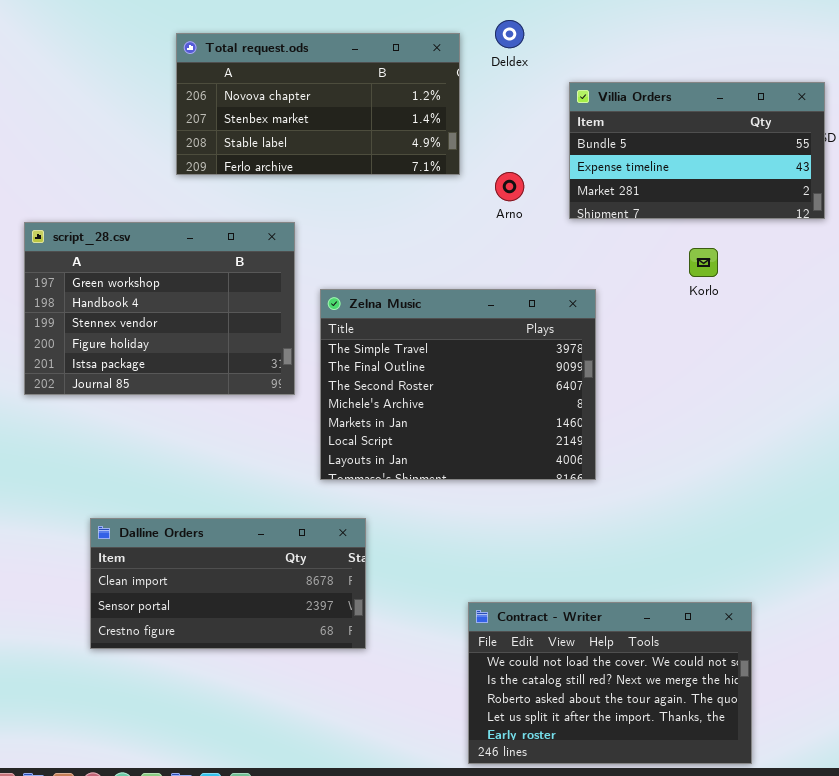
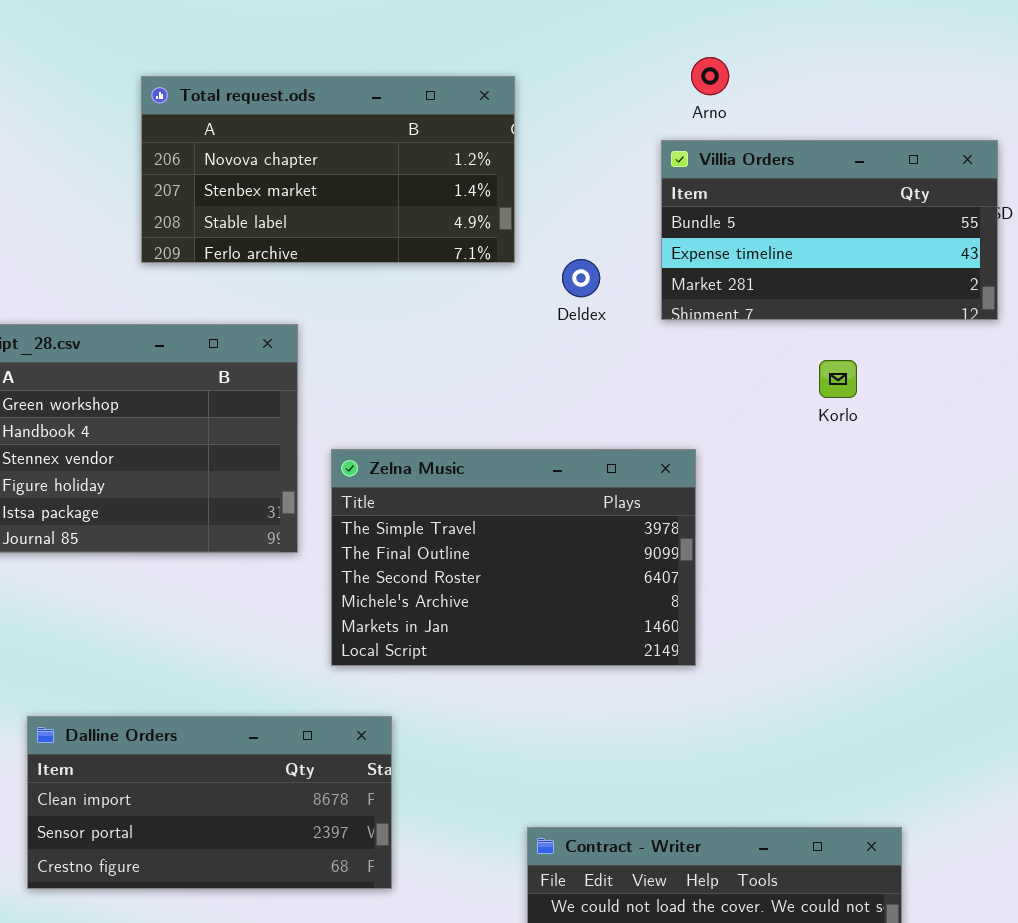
Deldex: [495,20,524,48] -> [562,259,600,297], moved
Arno: [495,172,524,201] -> [691,57,729,95], moved
Zelna Music: [320,289,596,480] -> [331,449,696,666], resized

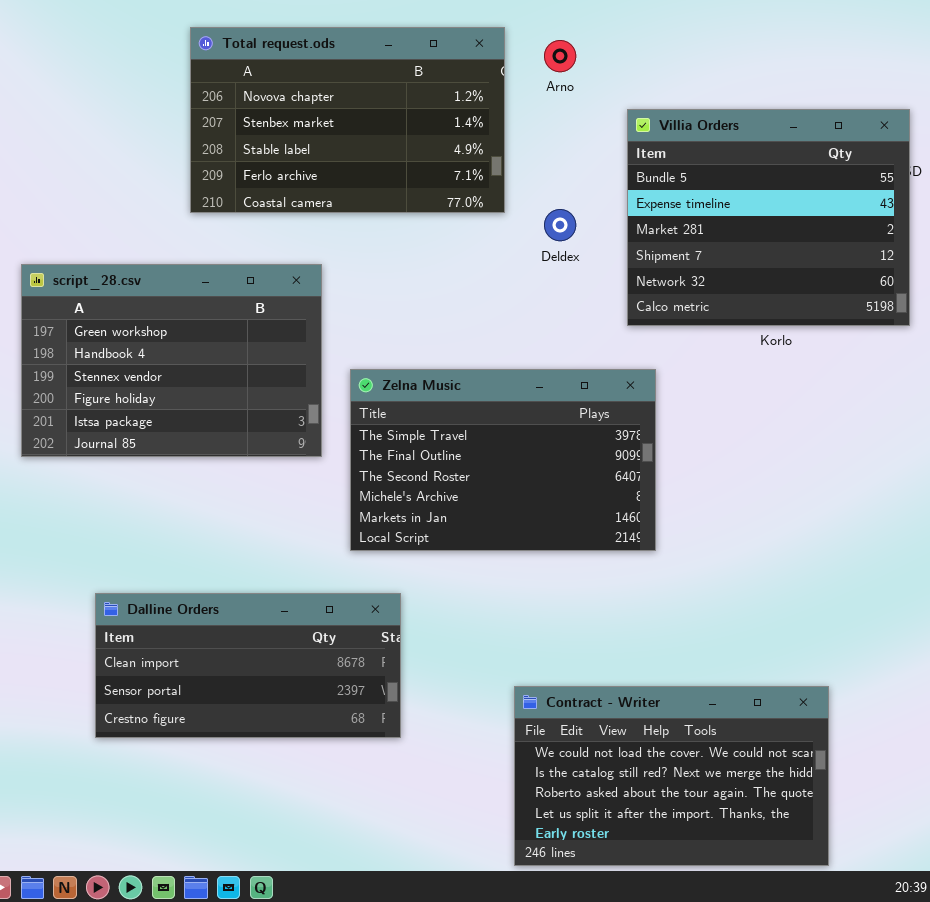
Arno: [691,57,729,95] -> [544,40,576,72], moved
Total request.ods: [141,76,515,263] -> [190,27,505,213], resized
Villia Orders: [661,140,998,320] -> [627,109,910,326], resized

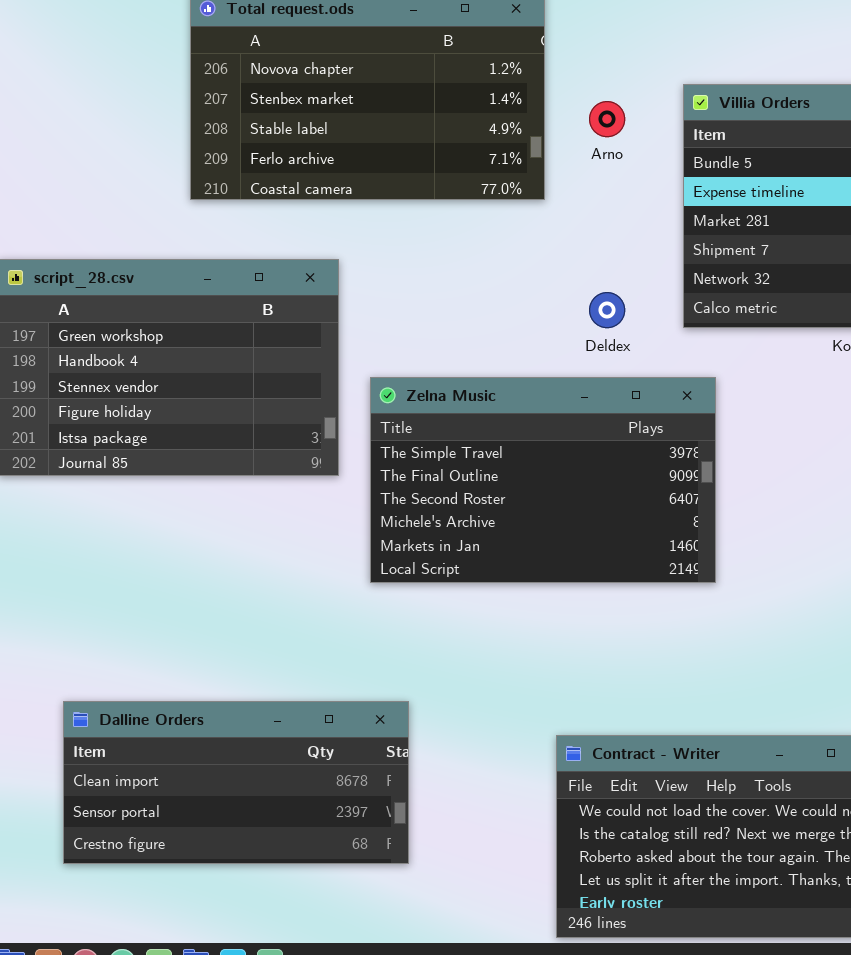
Arno: [544,40,576,72] -> [589,101,625,137], moved
Deldex: [544,209,576,241] -> [589,292,625,328], moved
Dalline Orders: [95,593,401,738] -> [63,701,409,864], moved

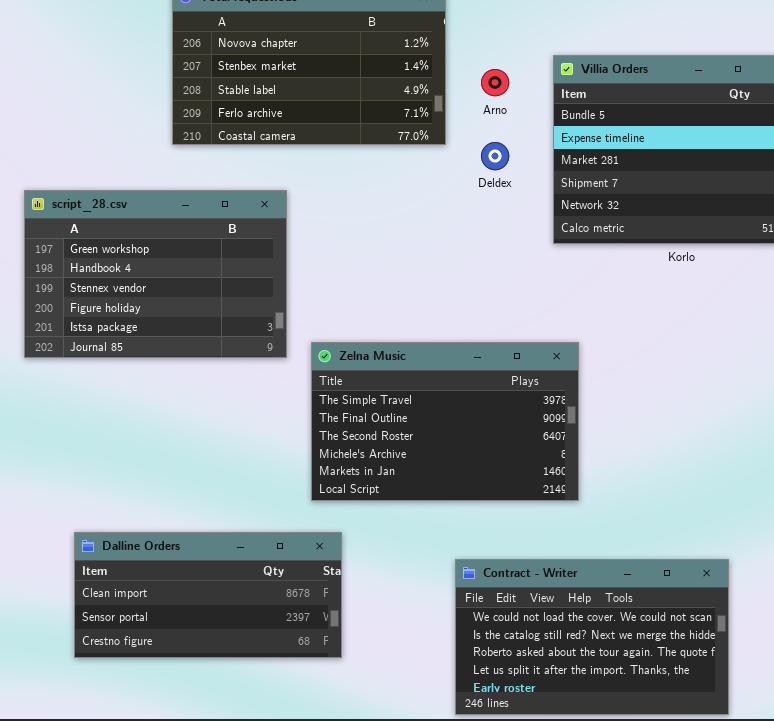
Deldex: [589,292,625,328] -> [481,142,509,170], moved
Zelna Music: [370,377,716,583] -> [311,342,579,501], moved

